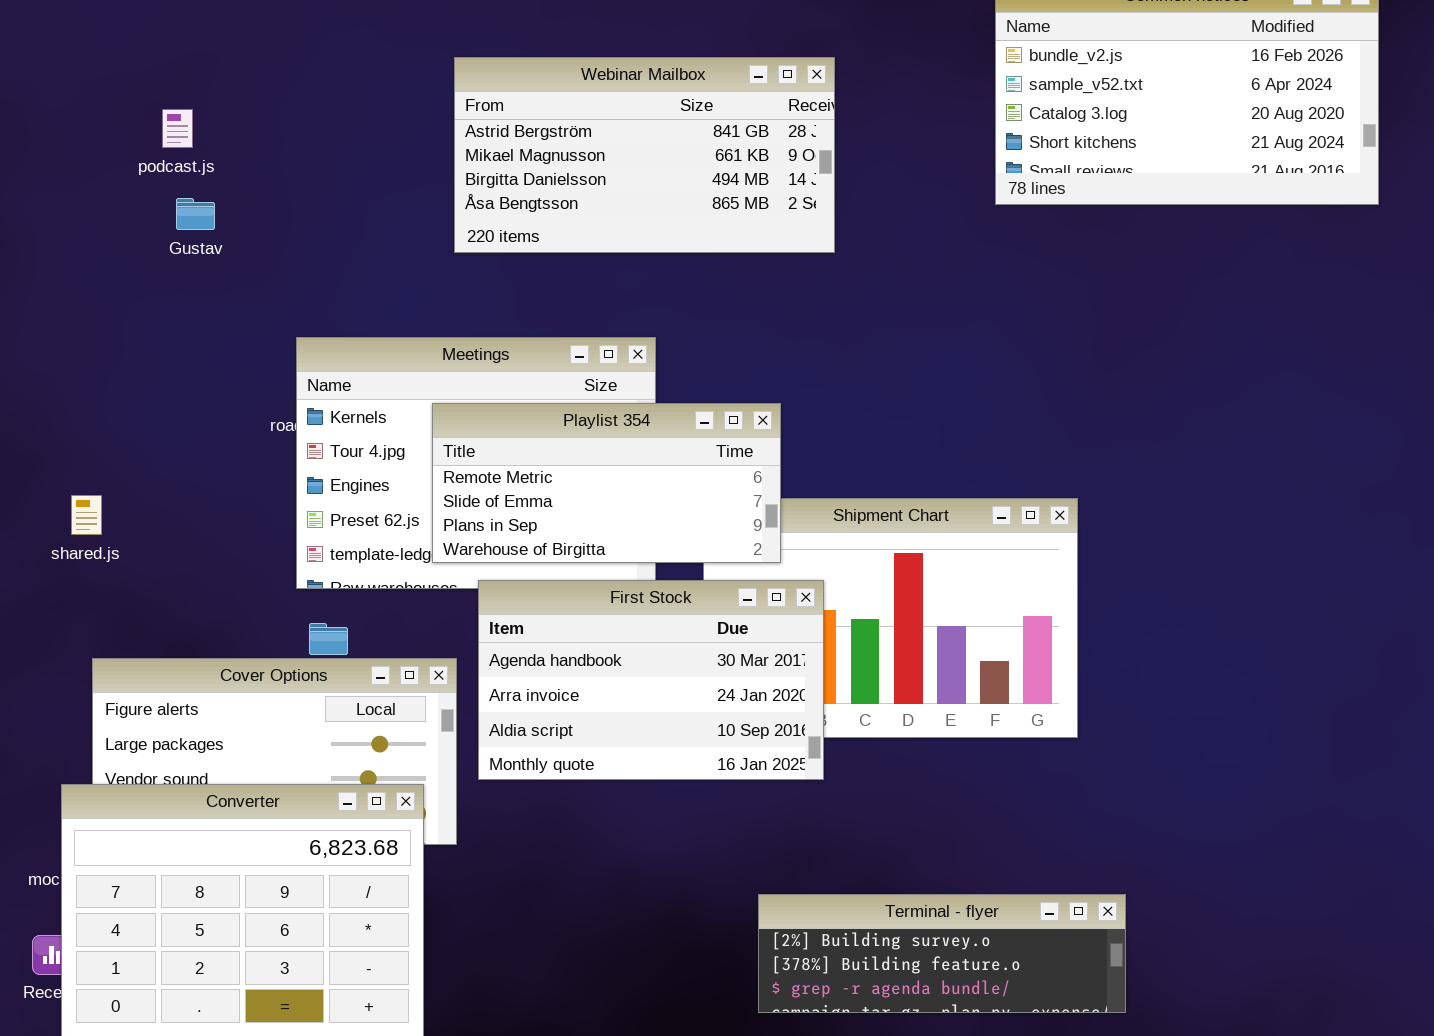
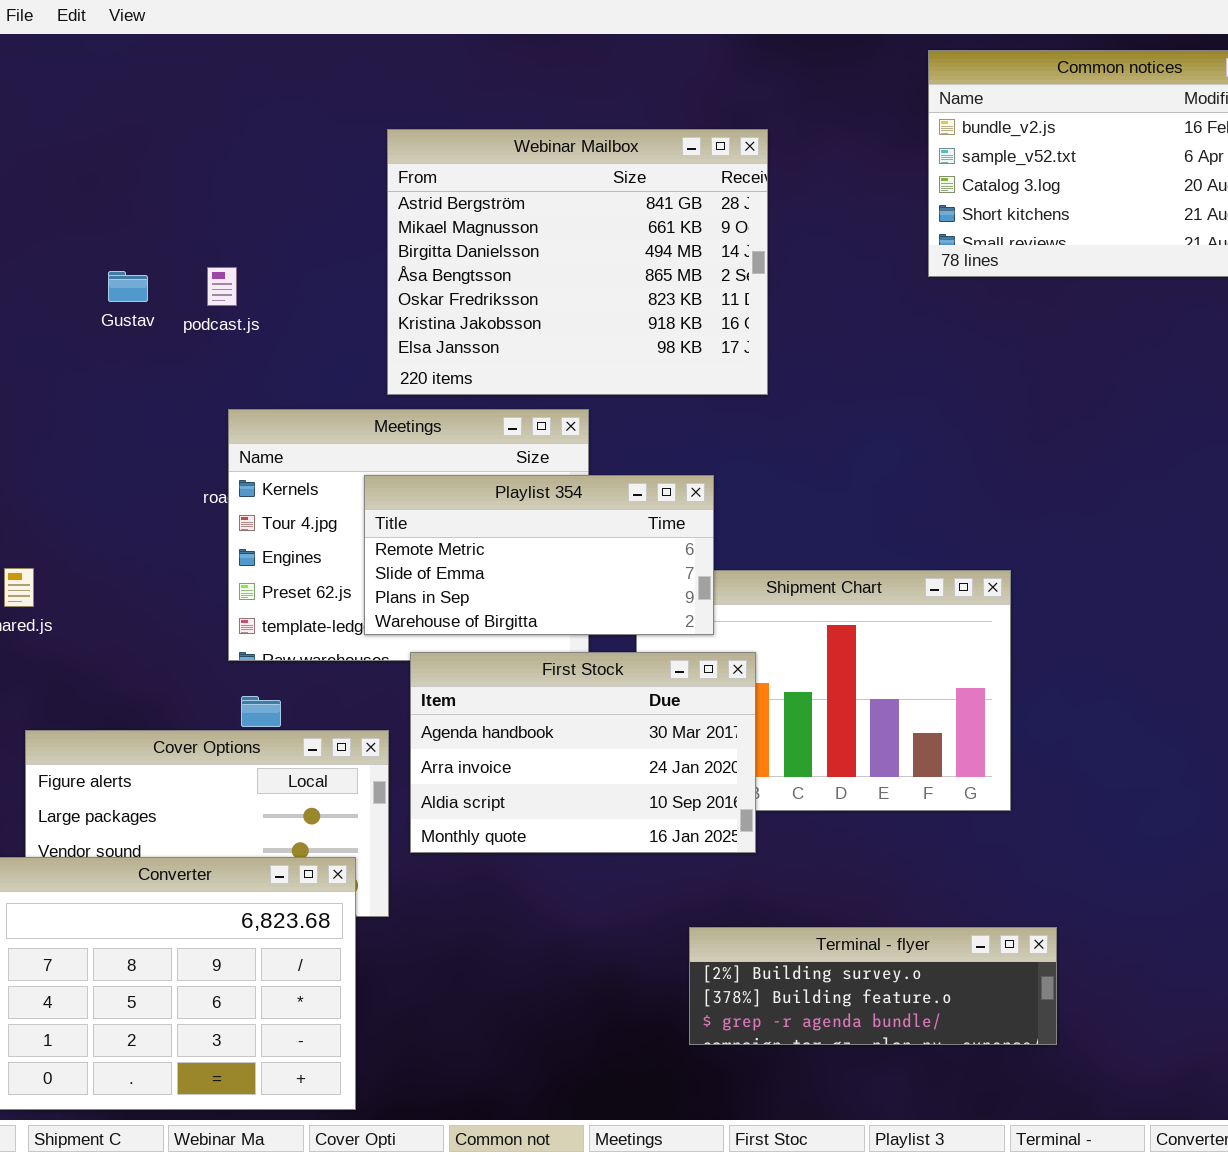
Webinar Mailbox: [454,57,835,253] -> [387,129,768,395], resized
podcast.js: [162,109,193,148] -> [207,267,237,306], moved
Terminal - flyer: [758,894,1126,1013] -> [689,927,1057,1045], moved

